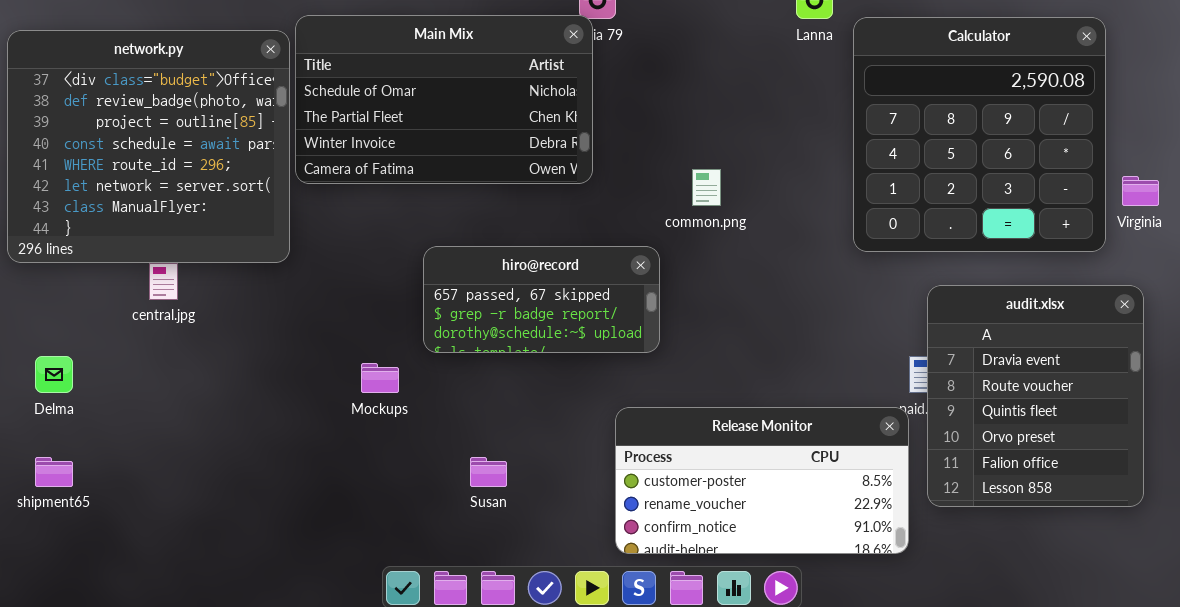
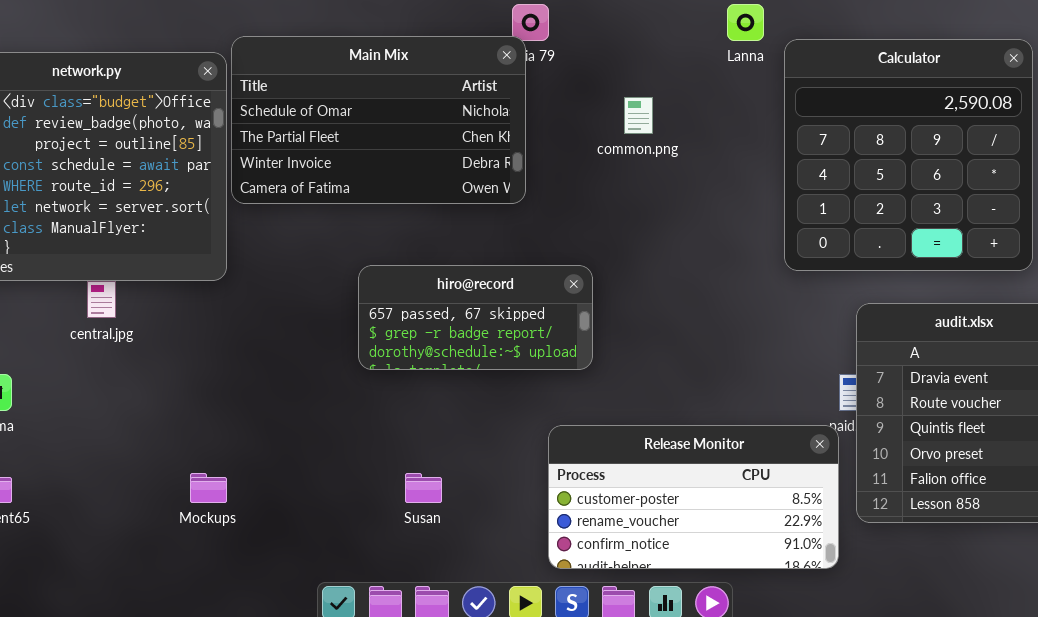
common.png: [692,169,721,206] -> [624,97,653,134], moved
Mockups: [361,363,399,393] -> [190,473,227,503], moved

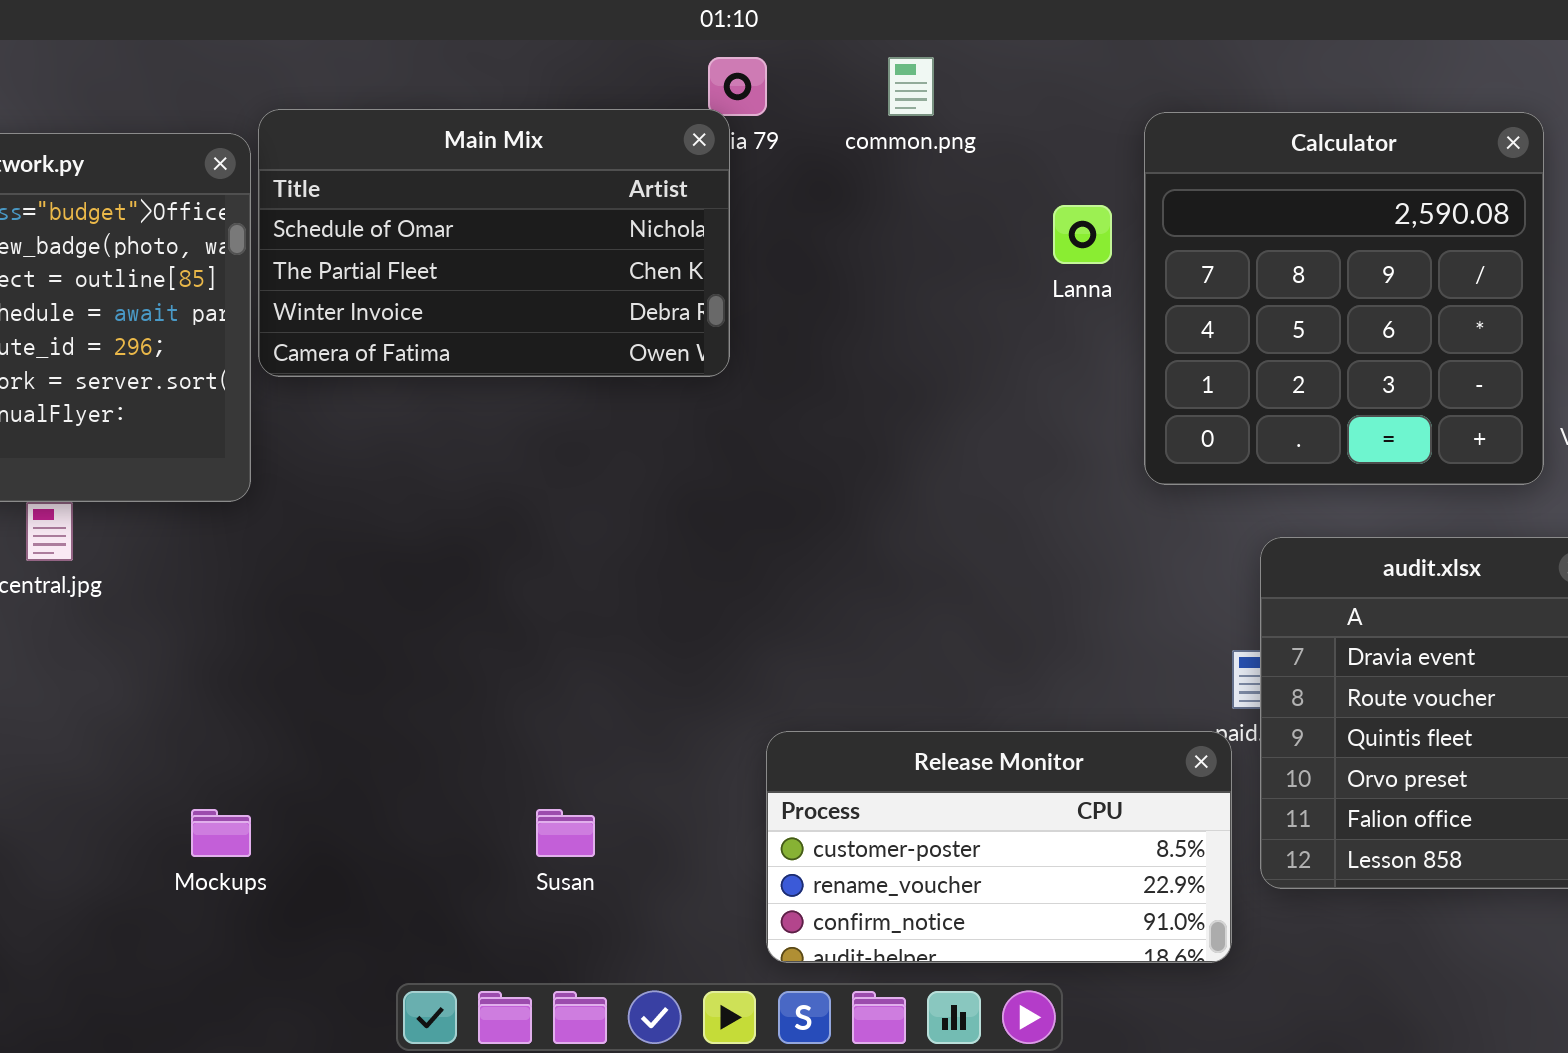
Lanna: [727,4,764,41] -> [1053,205,1112,264], moved
common.png: [624,97,653,134] -> [888,57,934,116], moved
hiro@record: [358,265,593,370] -> none, closed

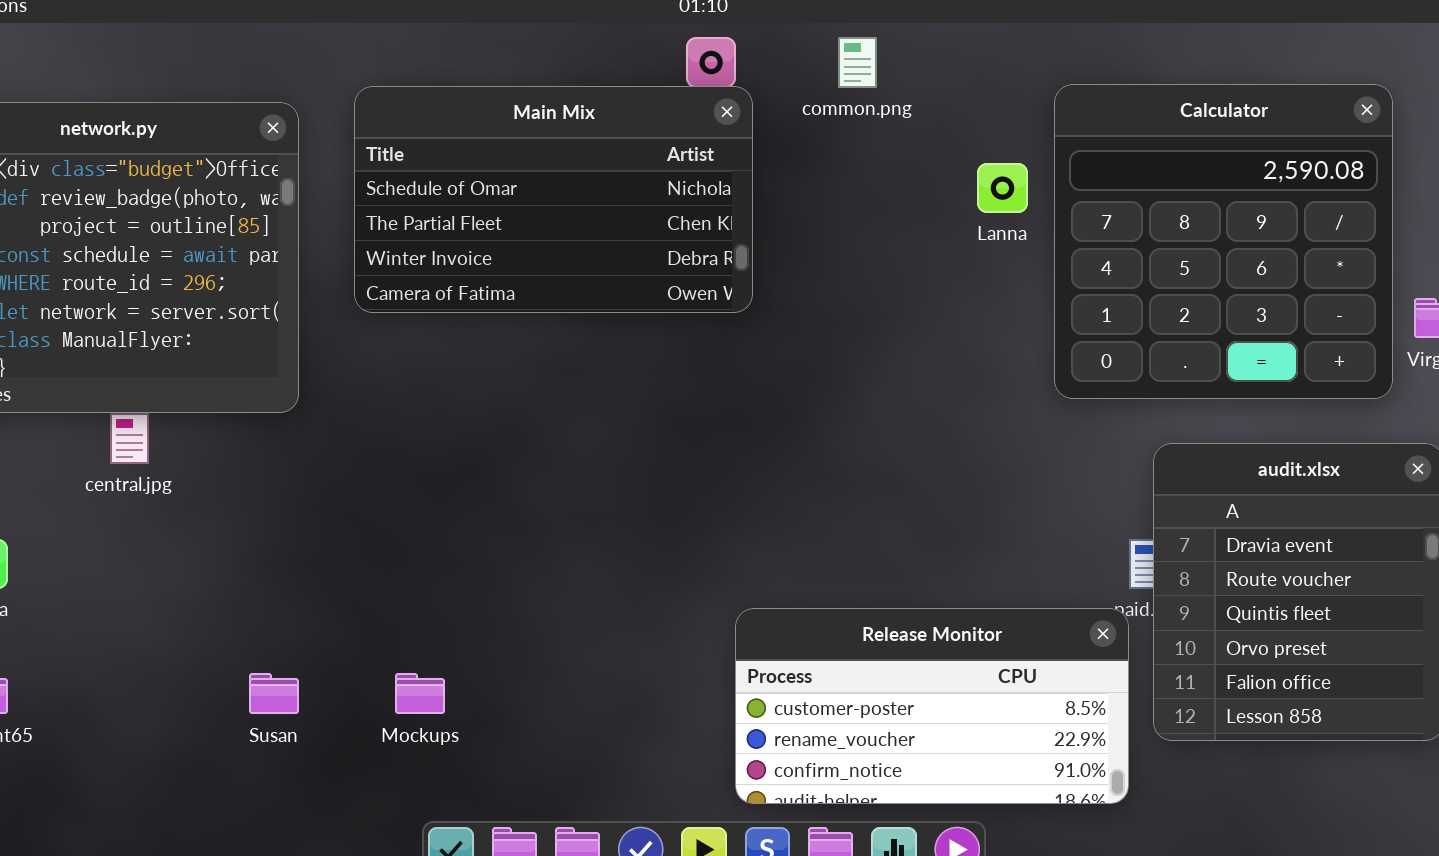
Main Mix: [258,109,730,377] -> [354,86,753,313], moved
Mockups: [191,809,251,857] -> [395,673,445,714], moved
Susan: [536,809,595,857] -> [249,673,299,714], moved

